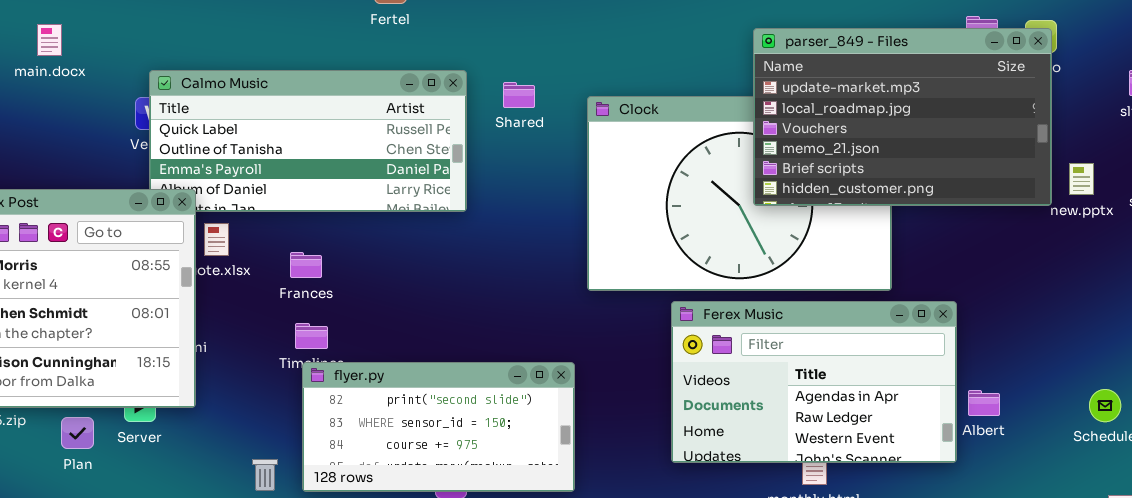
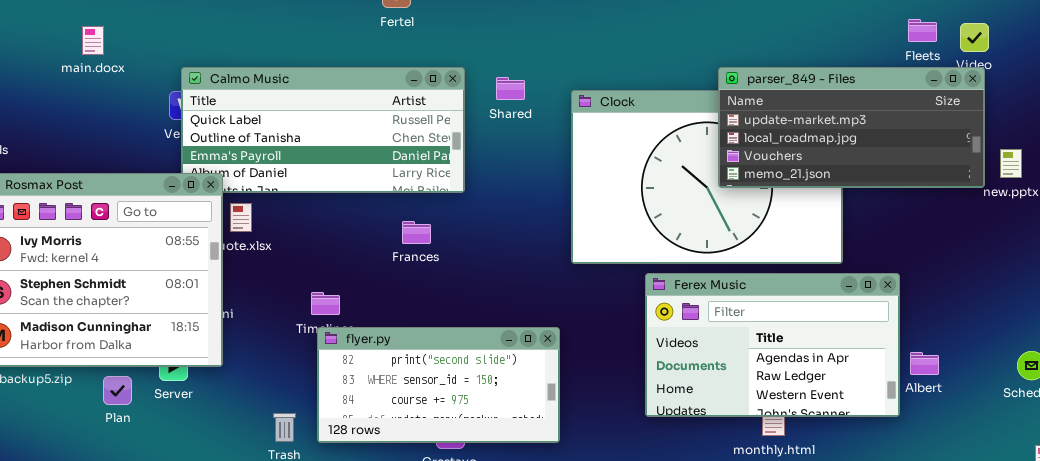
parser_849 - Files: [753,28,1052,206] -> [718,67,985,188], resized
Frances: [290,252,322,278] -> [402,221,431,244], moved

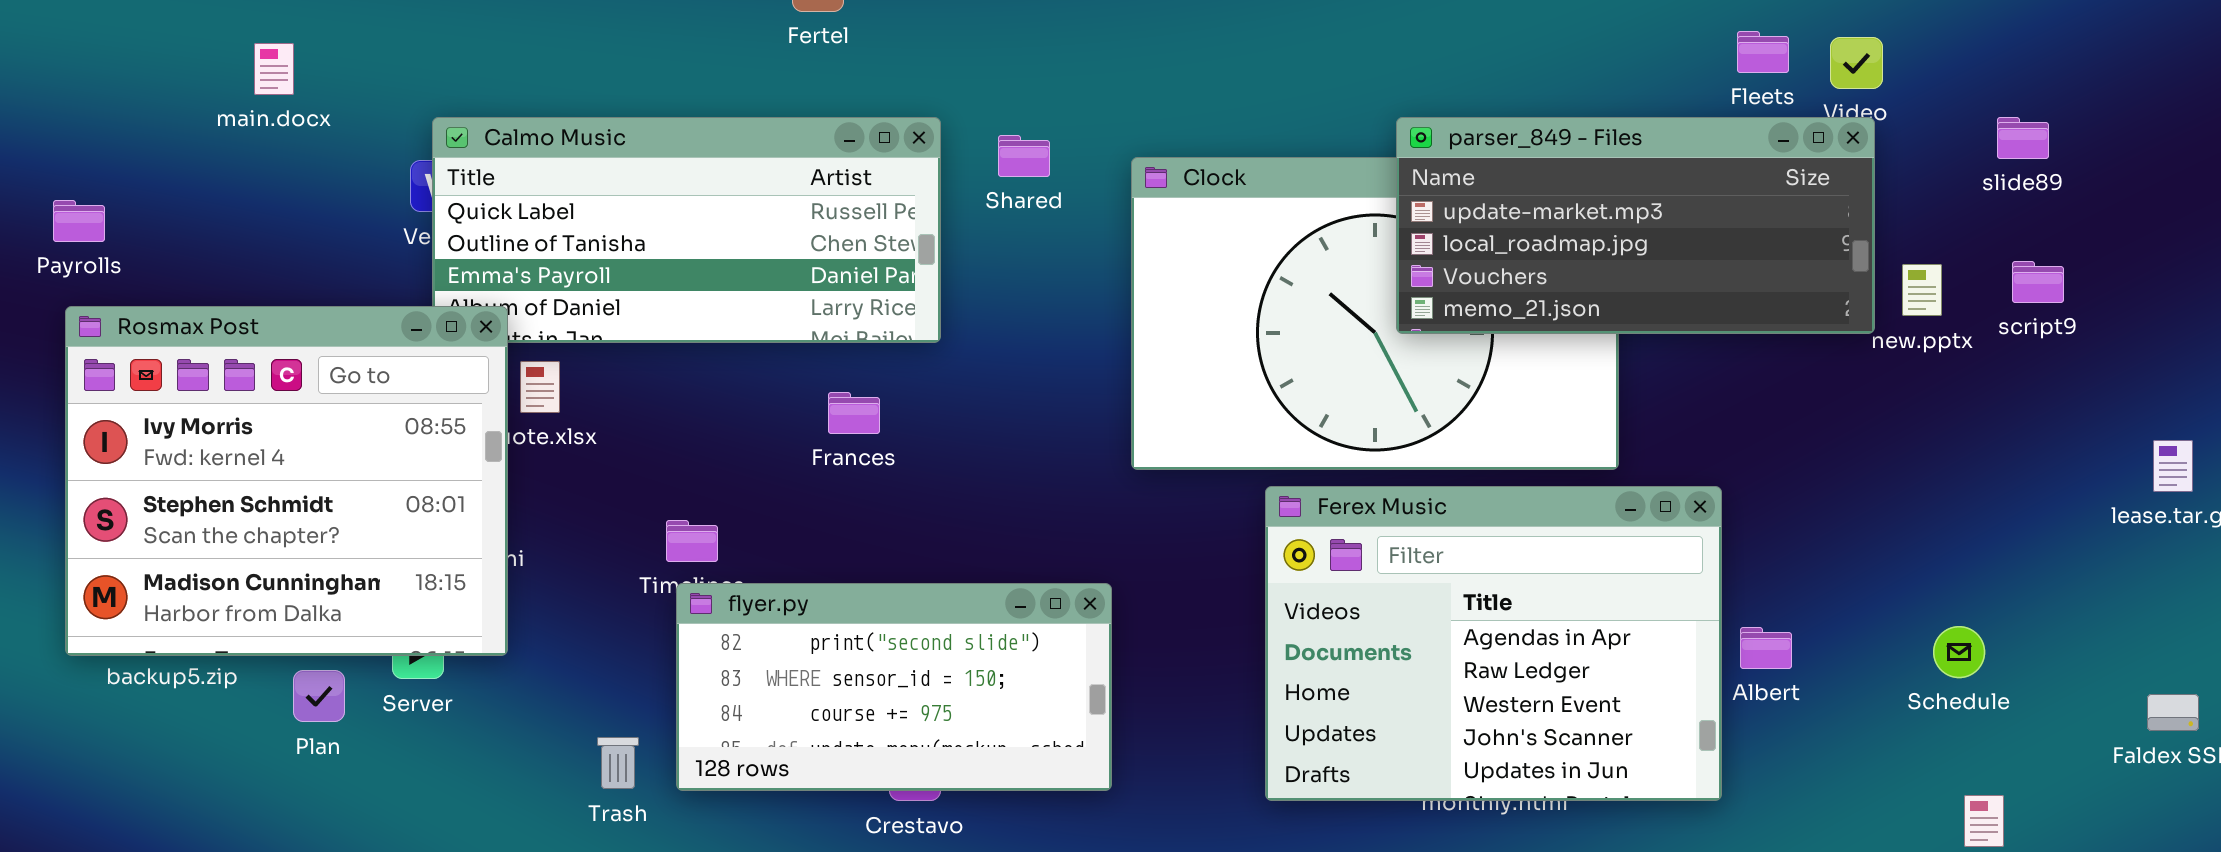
Ferex Music: [645,273,900,417] -> [1265,486,1722,801], resized

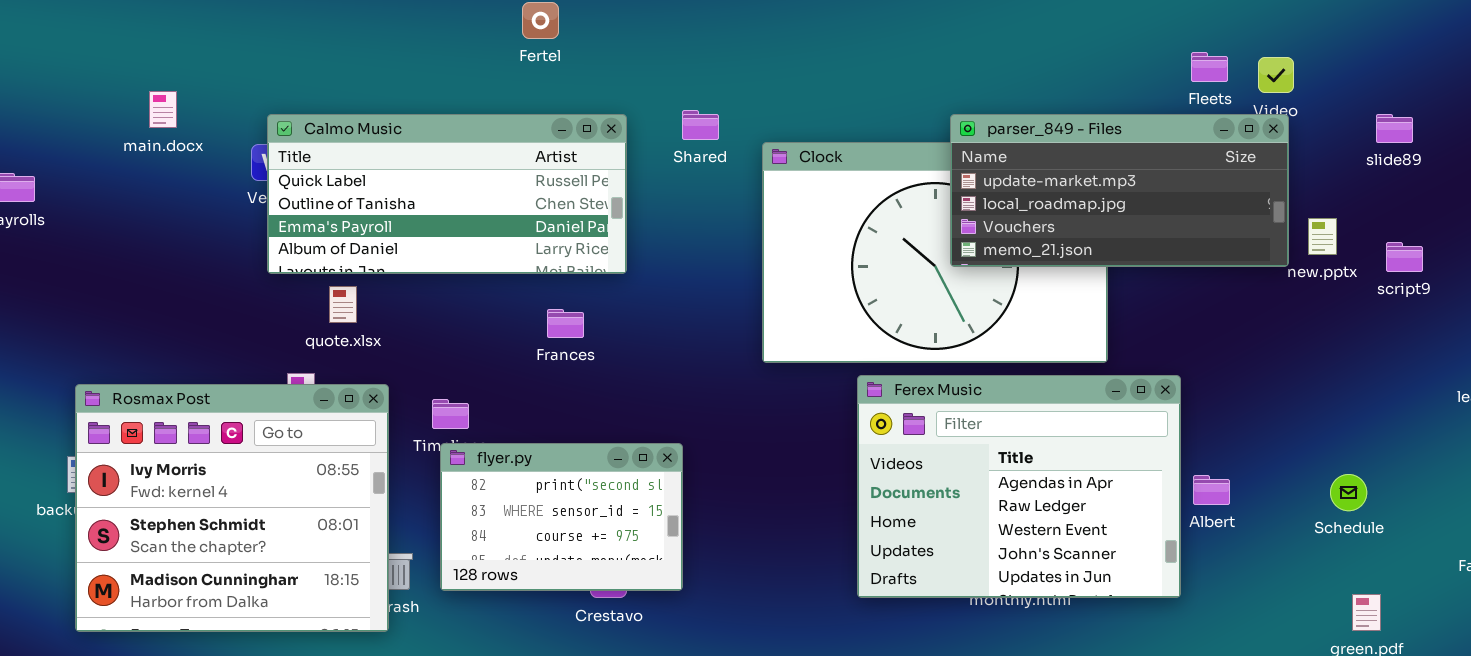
main.docx: [254,43,294,95] -> [149,91,177,128], moved
Shared: [998,135,1050,177] -> [682,110,719,140], moved
script9: [2012,261,2064,303] -> [1386,242,1423,272], moved
Rosmax Post: [65,306,508,656] -> [75,384,389,632], moved
flyer.py: [676,583,1112,791] -> [440,443,683,591], resized

